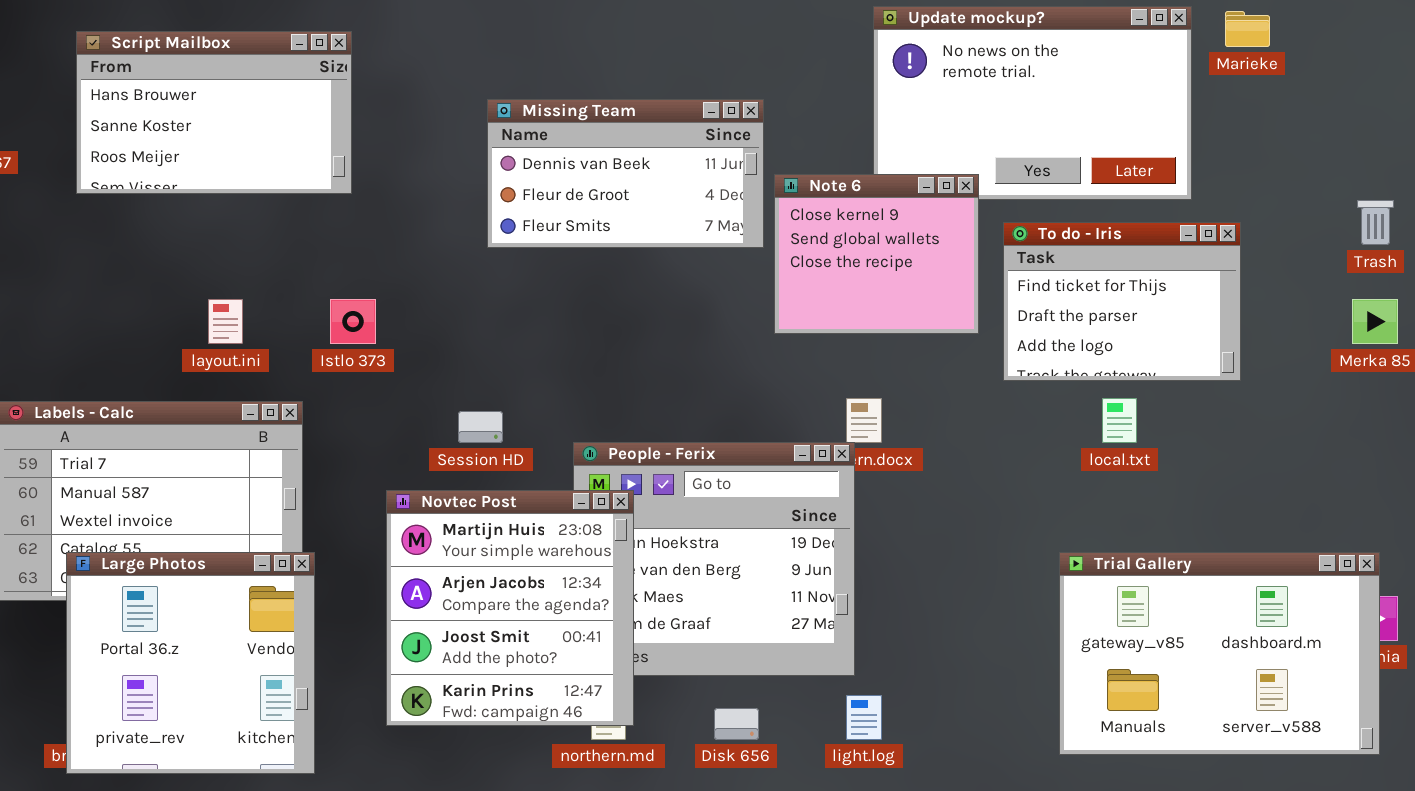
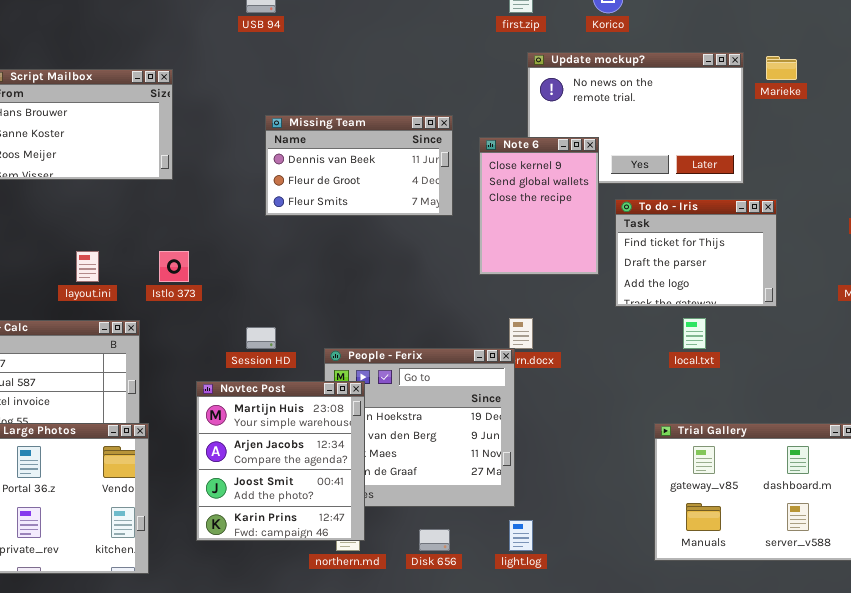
Note 6: [774,174,979,334] -> [479,137,599,275], resized

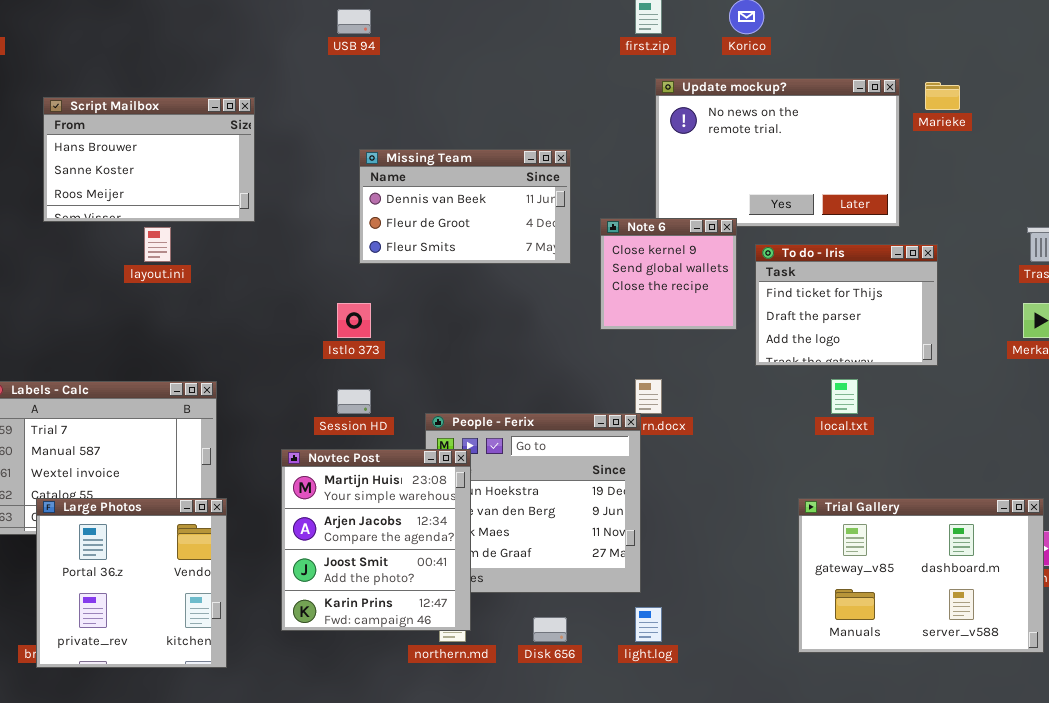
Note 6: [479,137,599,275] -> [600,218,737,330], resized
layout.ini: [76,251,99,282] -> [144,227,171,262], moved
Istlo 373: [159,251,189,282] -> [337,303,371,338], moved

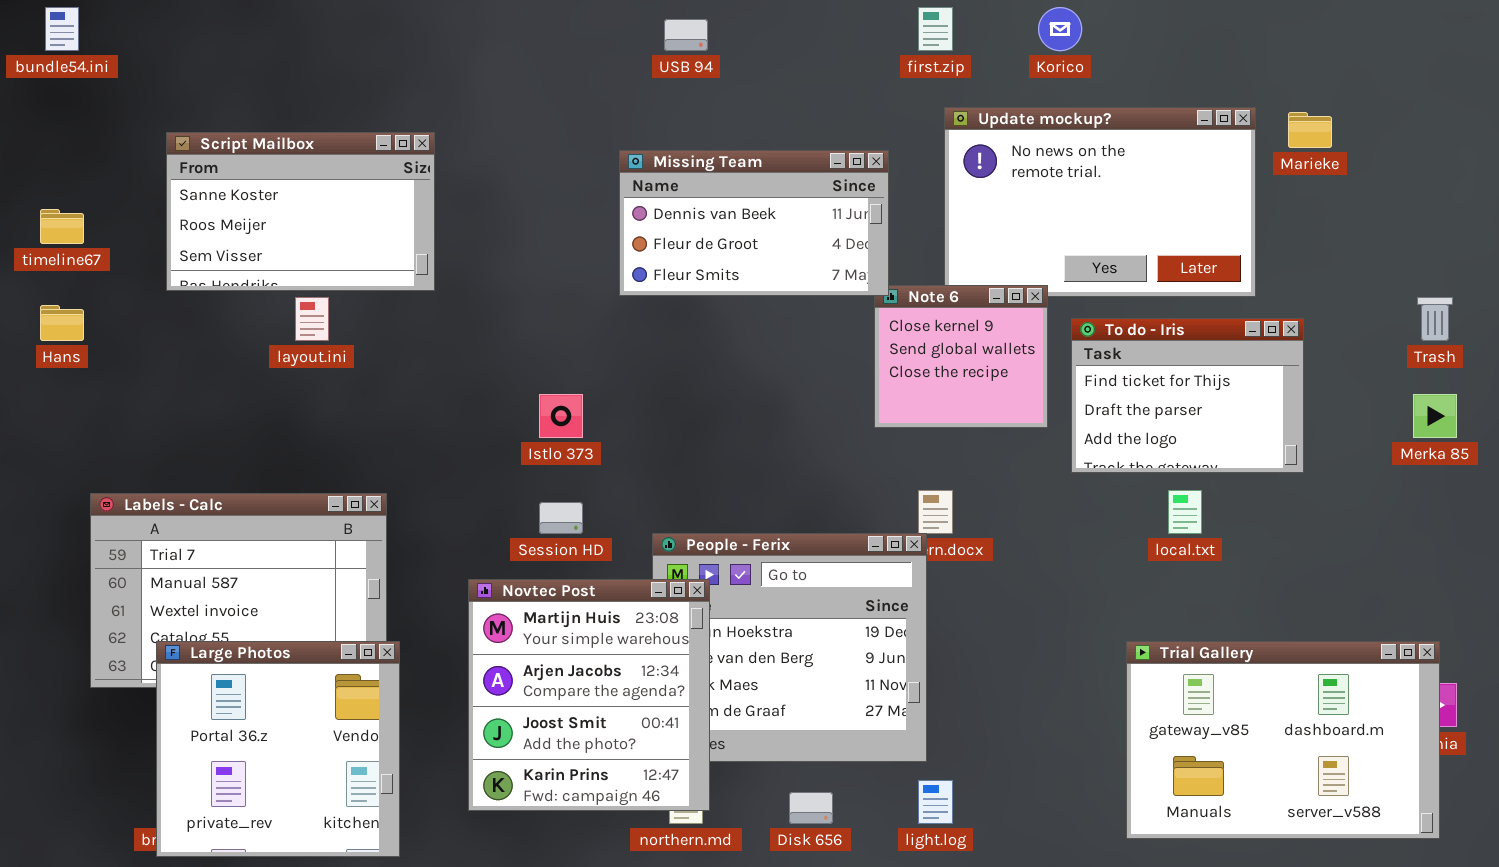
USB 94: [337,9,371,34] -> [664,19,708,51], moved
Script Mailbox: [43,97,255,222] -> [166,132,435,291], scrolled down 1 row
Missing Team: [359,149,571,264] -> [619,150,889,296], moved

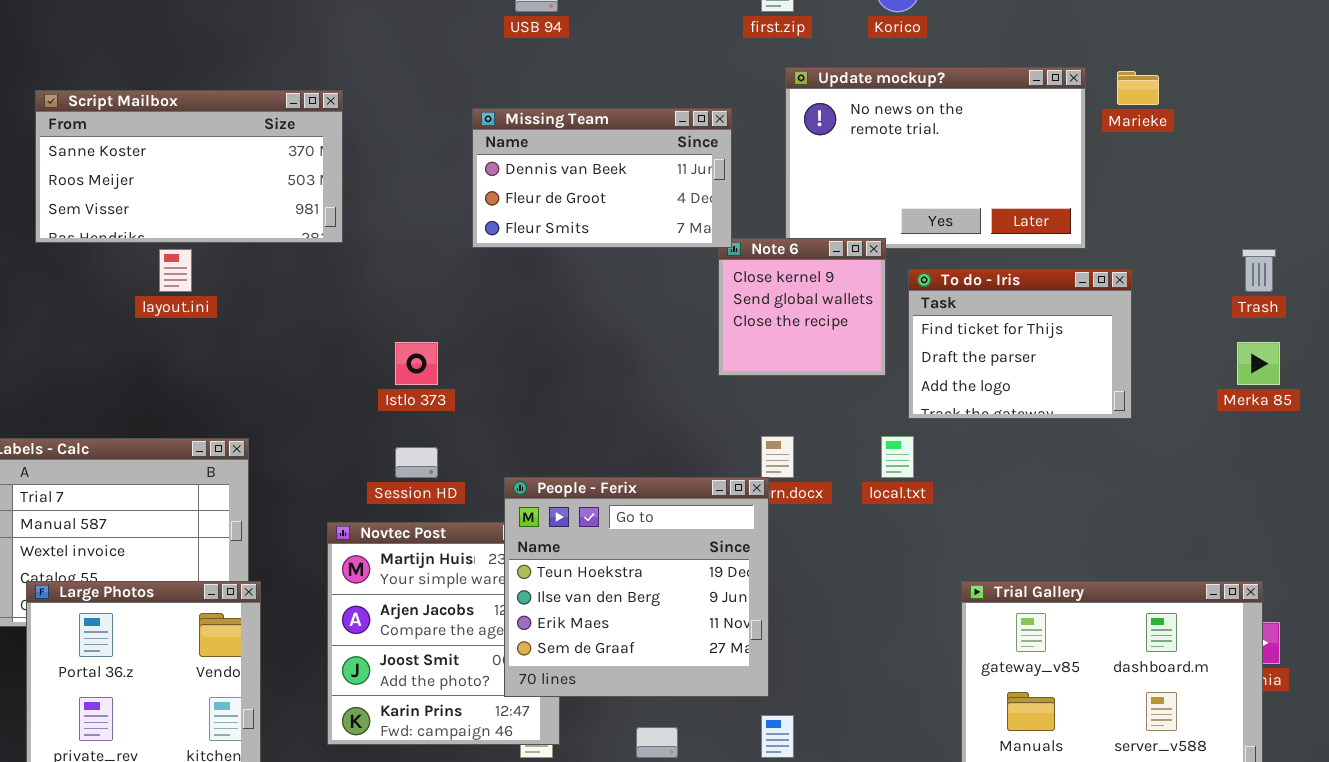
Script Mailbox: [166,132,435,291] -> [35,90,343,243], resized
local.txt: [1168,490,1202,534] -> [881,436,914,478], moved
People - Ferix: [652,533,927,762] -> [504,477,769,697], raised

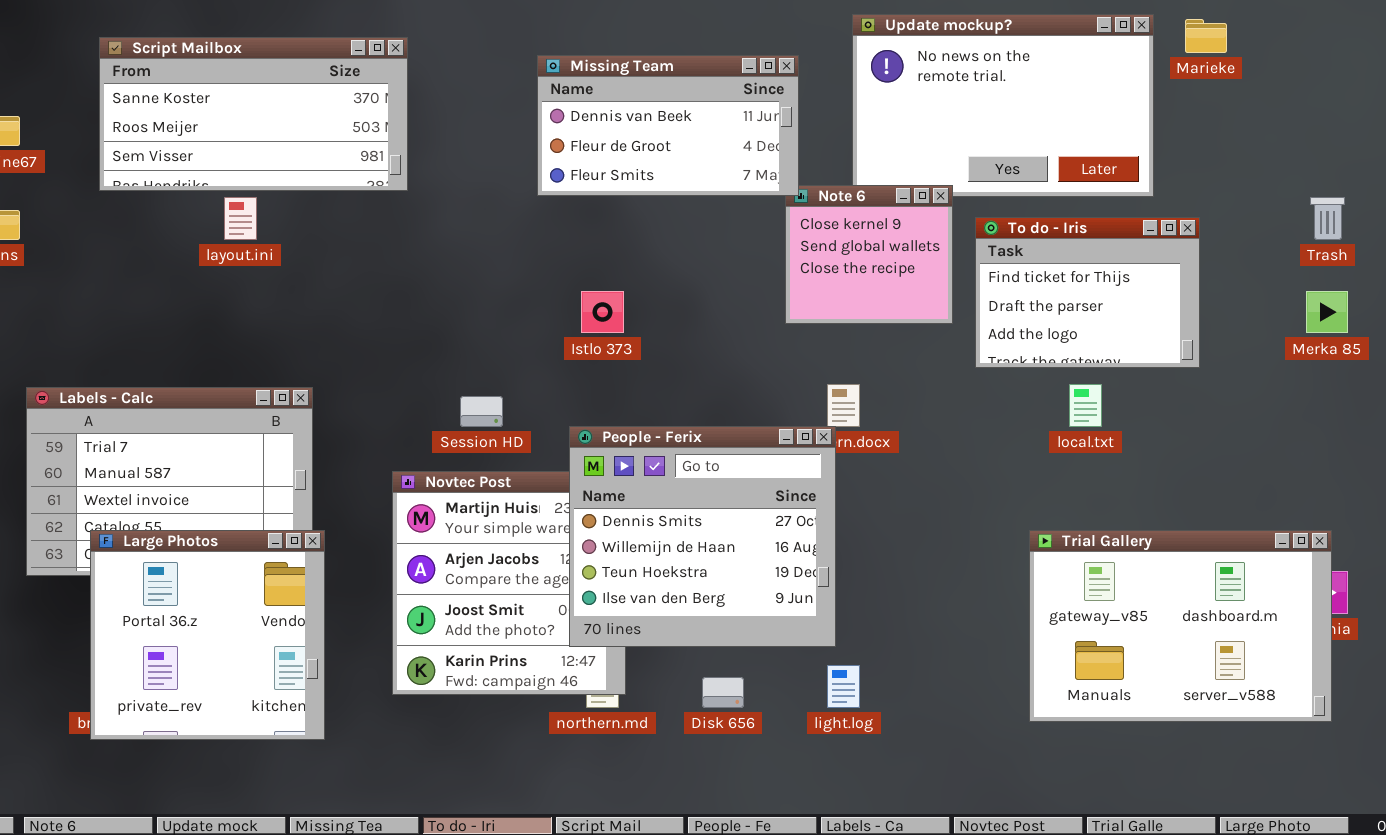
Istlo 373: [395,342,438,385] -> [581,291,624,333], moved
local.txt: [881,436,914,478] -> [1069,384,1102,427], moved
People - Ferix: [504,477,769,697] -> [569,426,836,647], scrolled up 2 rows

